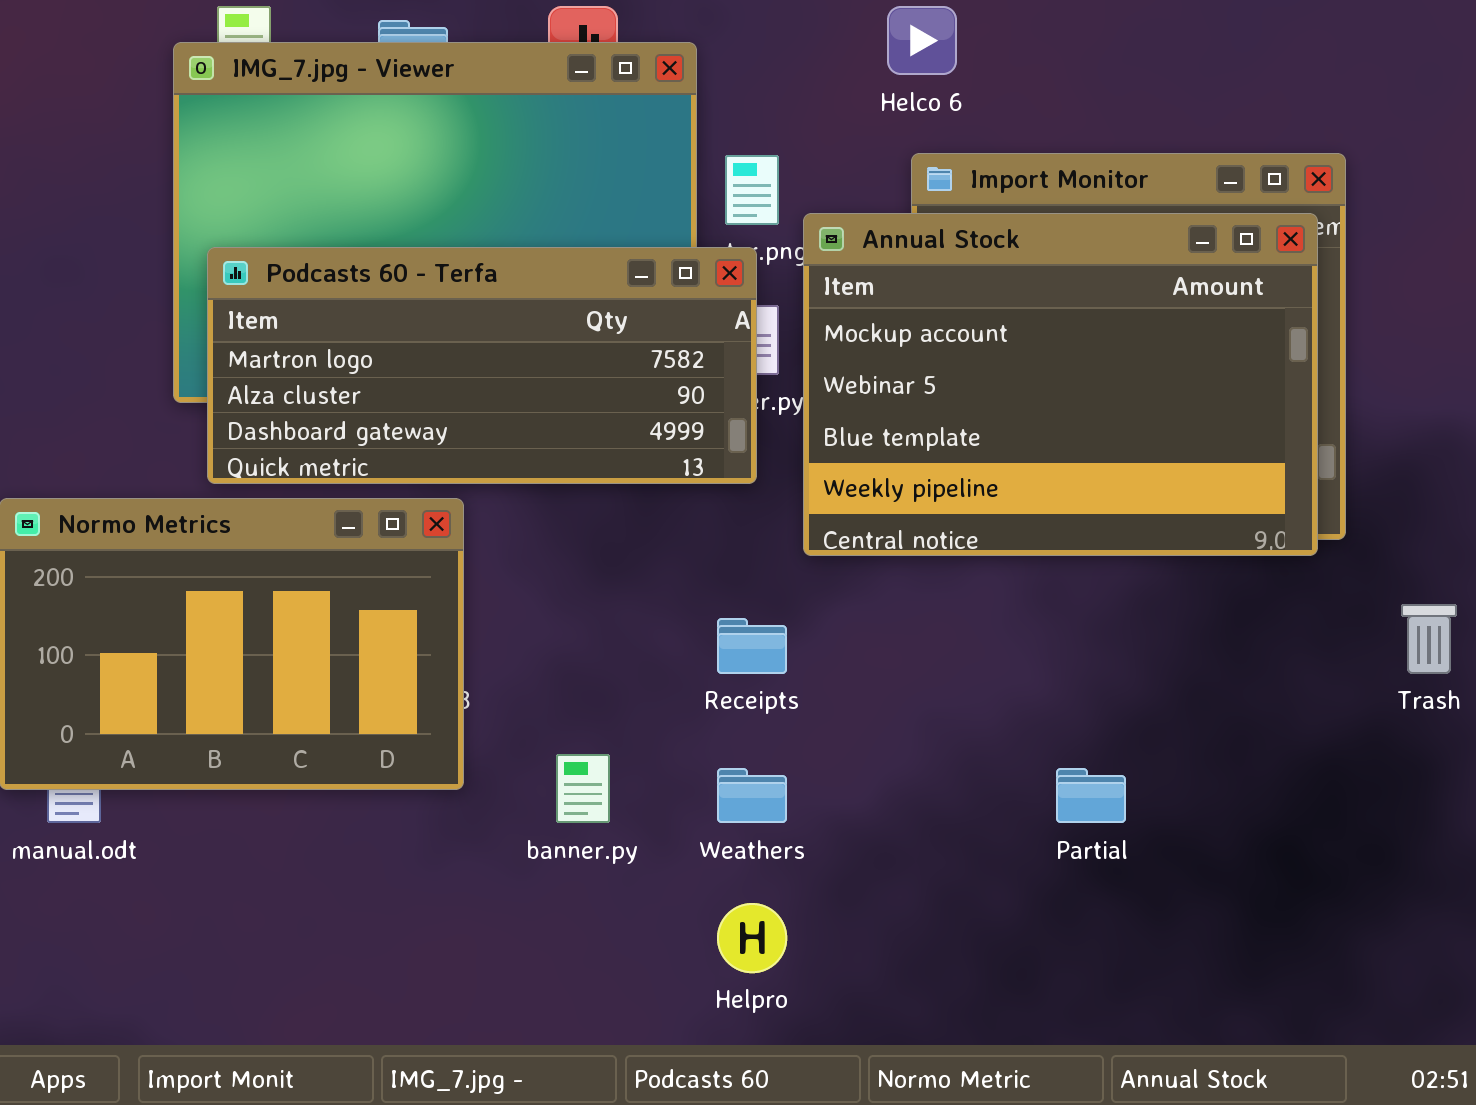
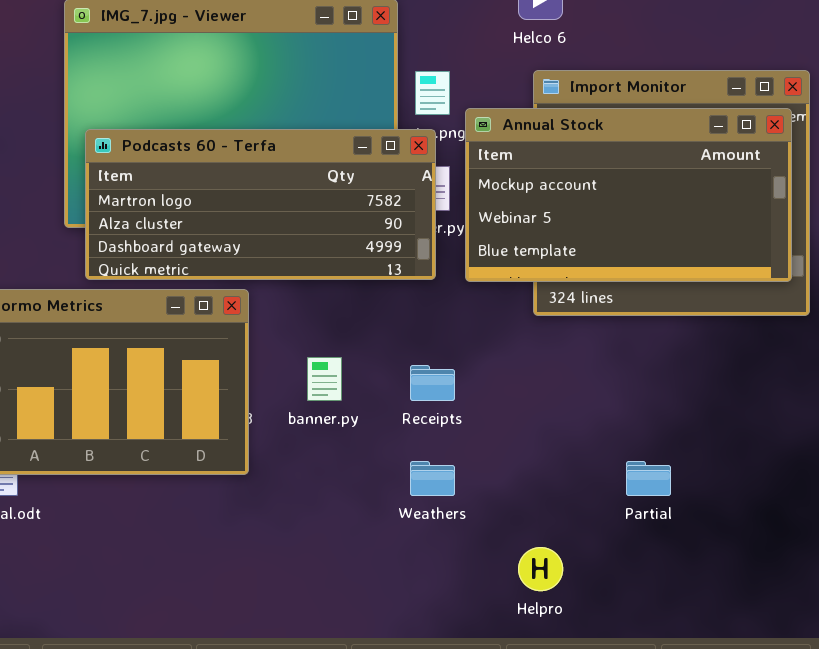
Annual Stock: [803,213,1318,556] -> [465,108,792,282], resized
banner.py: [556,754,610,823] -> [307,357,342,401], moved
Helpro: [717,903,787,973] -> [518,547,563,591], moved

